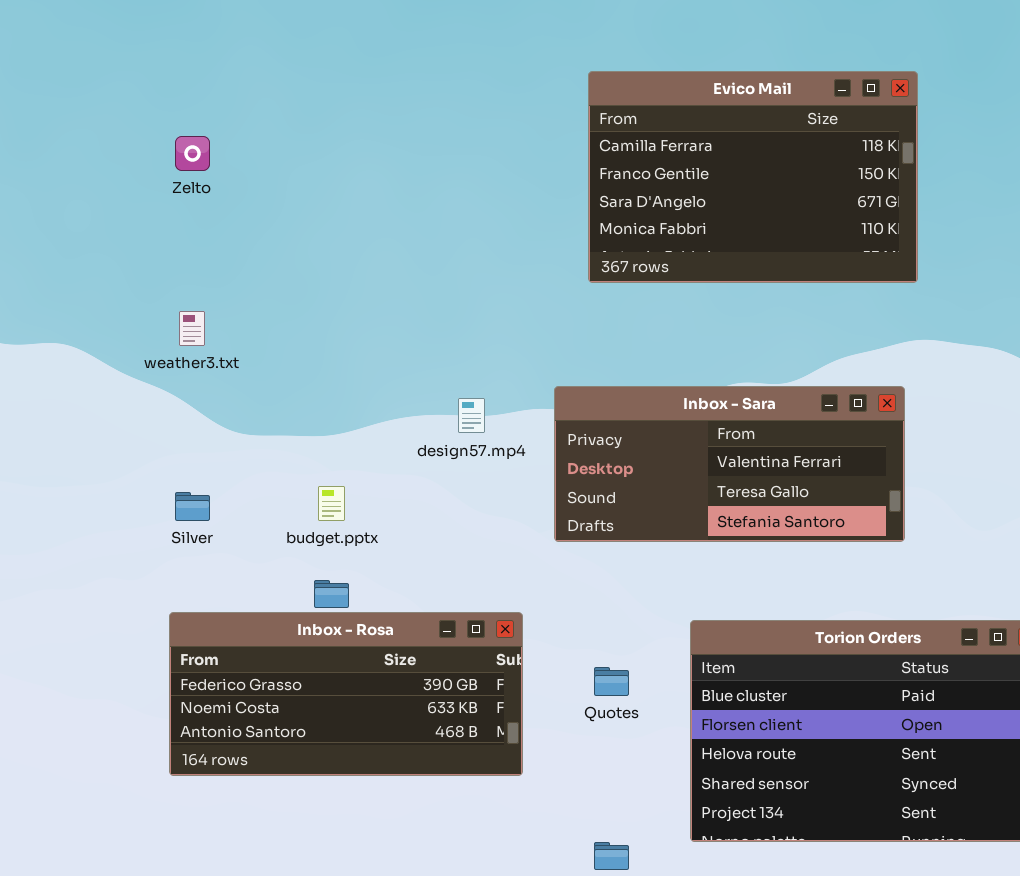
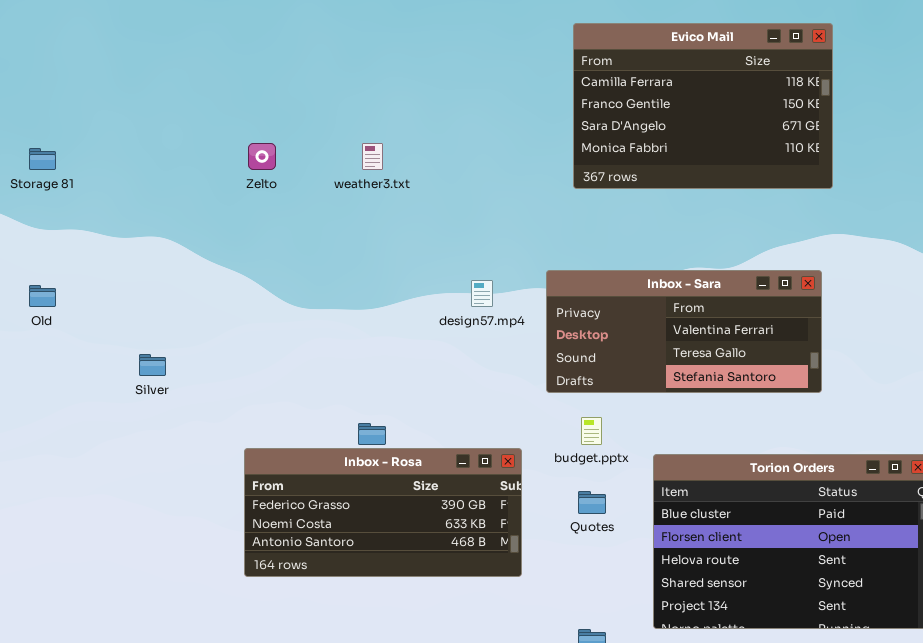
Zelto: [175,136,210,171] -> [248,143,276,170], moved
weather3.txt: [179,311,205,346] -> [362,143,383,170], moved
budget.pptx: [318,486,345,521] -> [581,417,602,445], moved
Silver: [175,492,210,521] -> [139,354,166,376], moved

